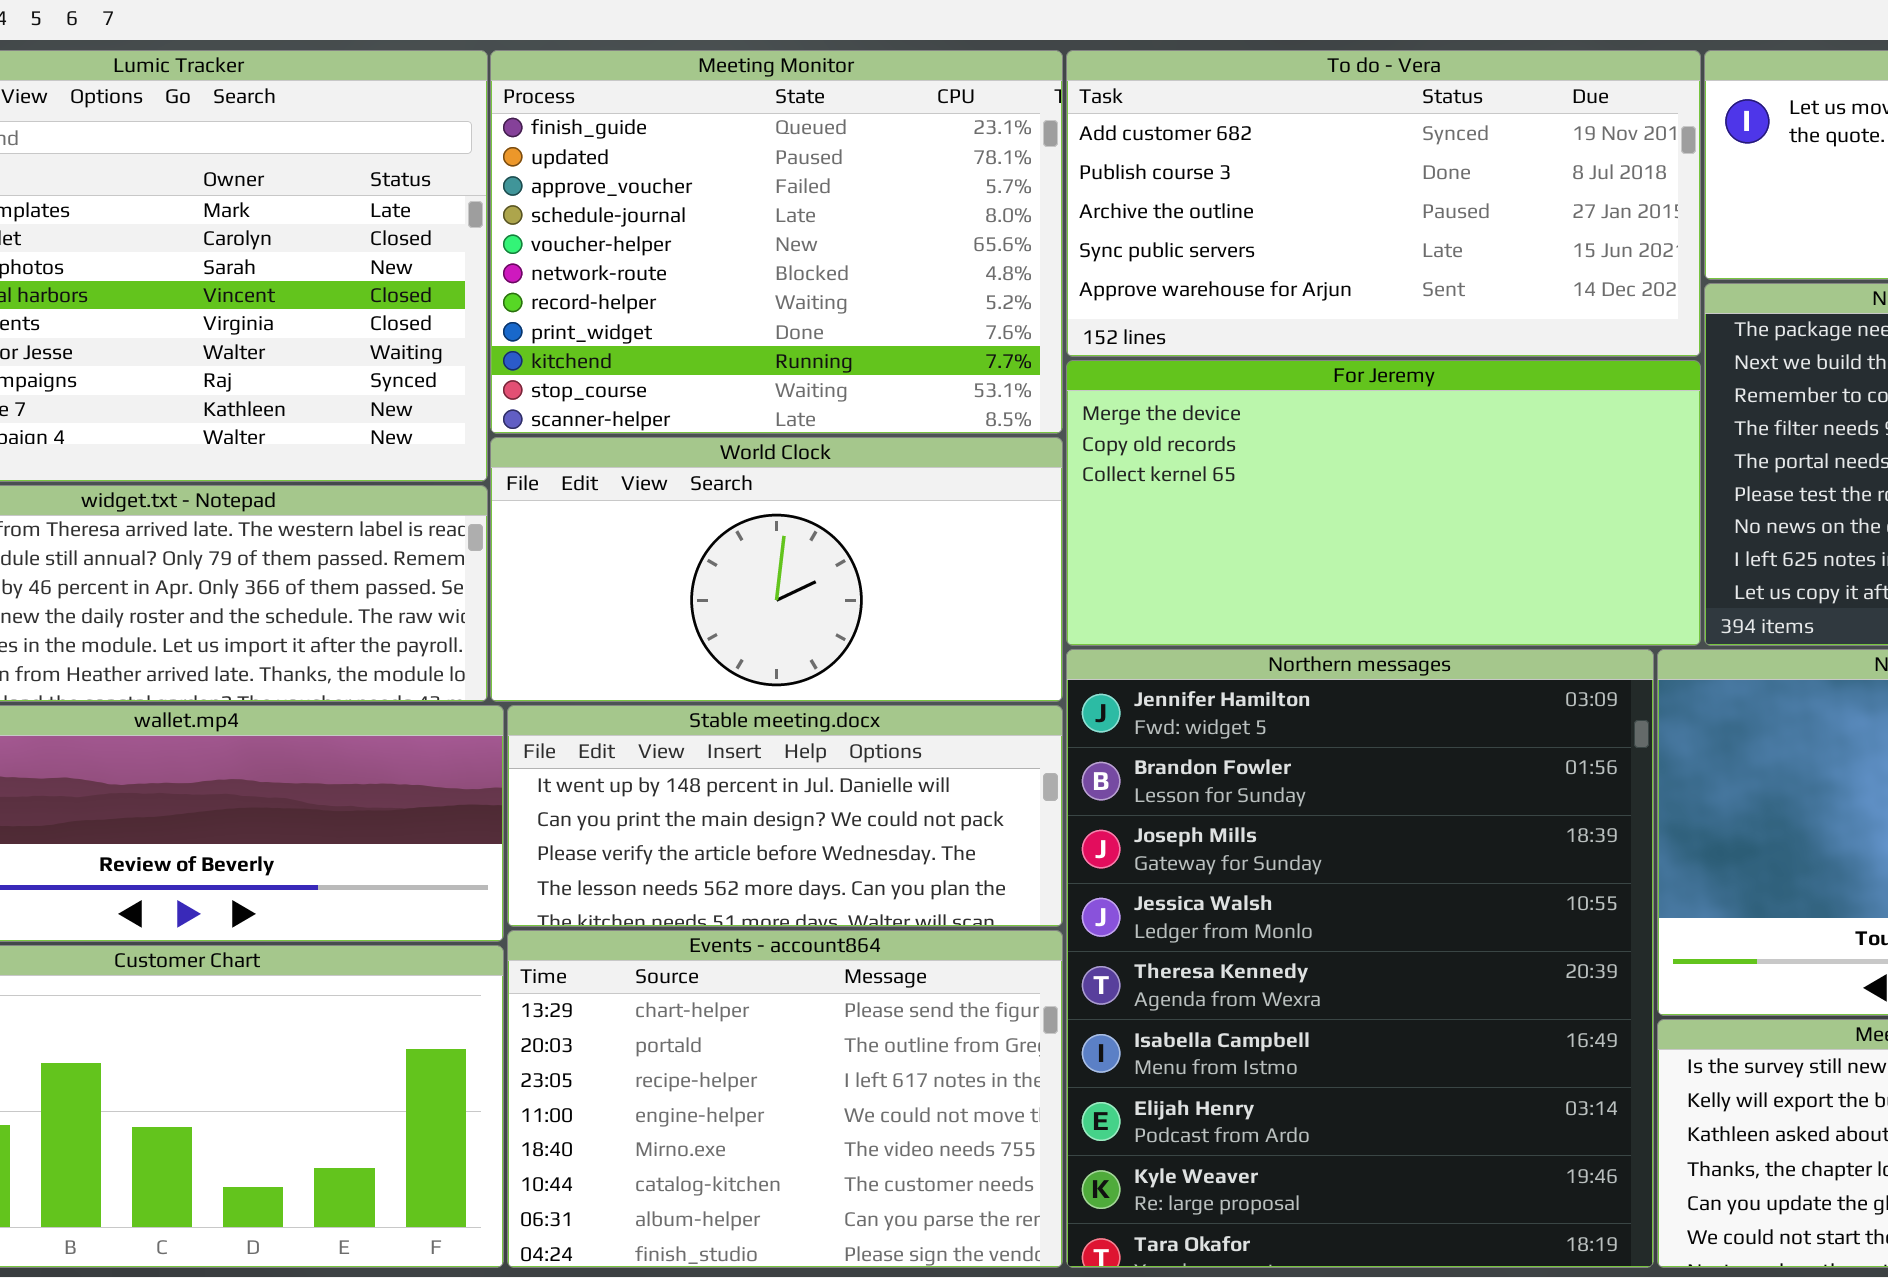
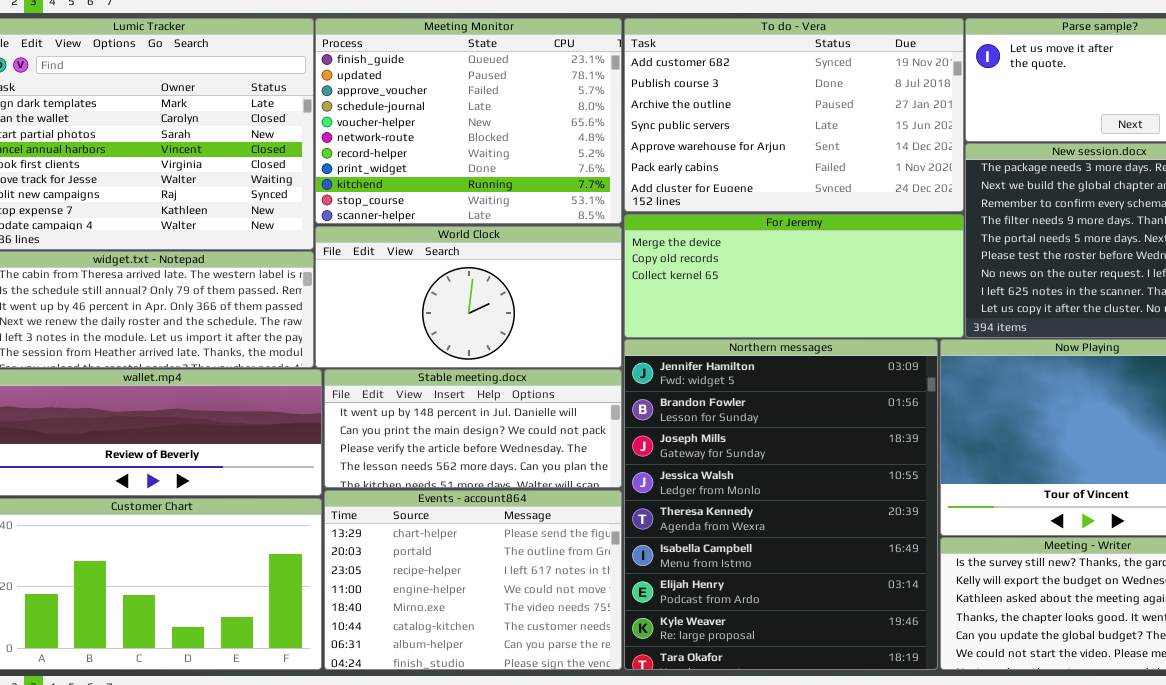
To do - Vera: [1066,50,1701,357] -> [624,18,964,212], resized
For Jeremy: [1066,360,1701,646] -> [624,214,964,338], resized

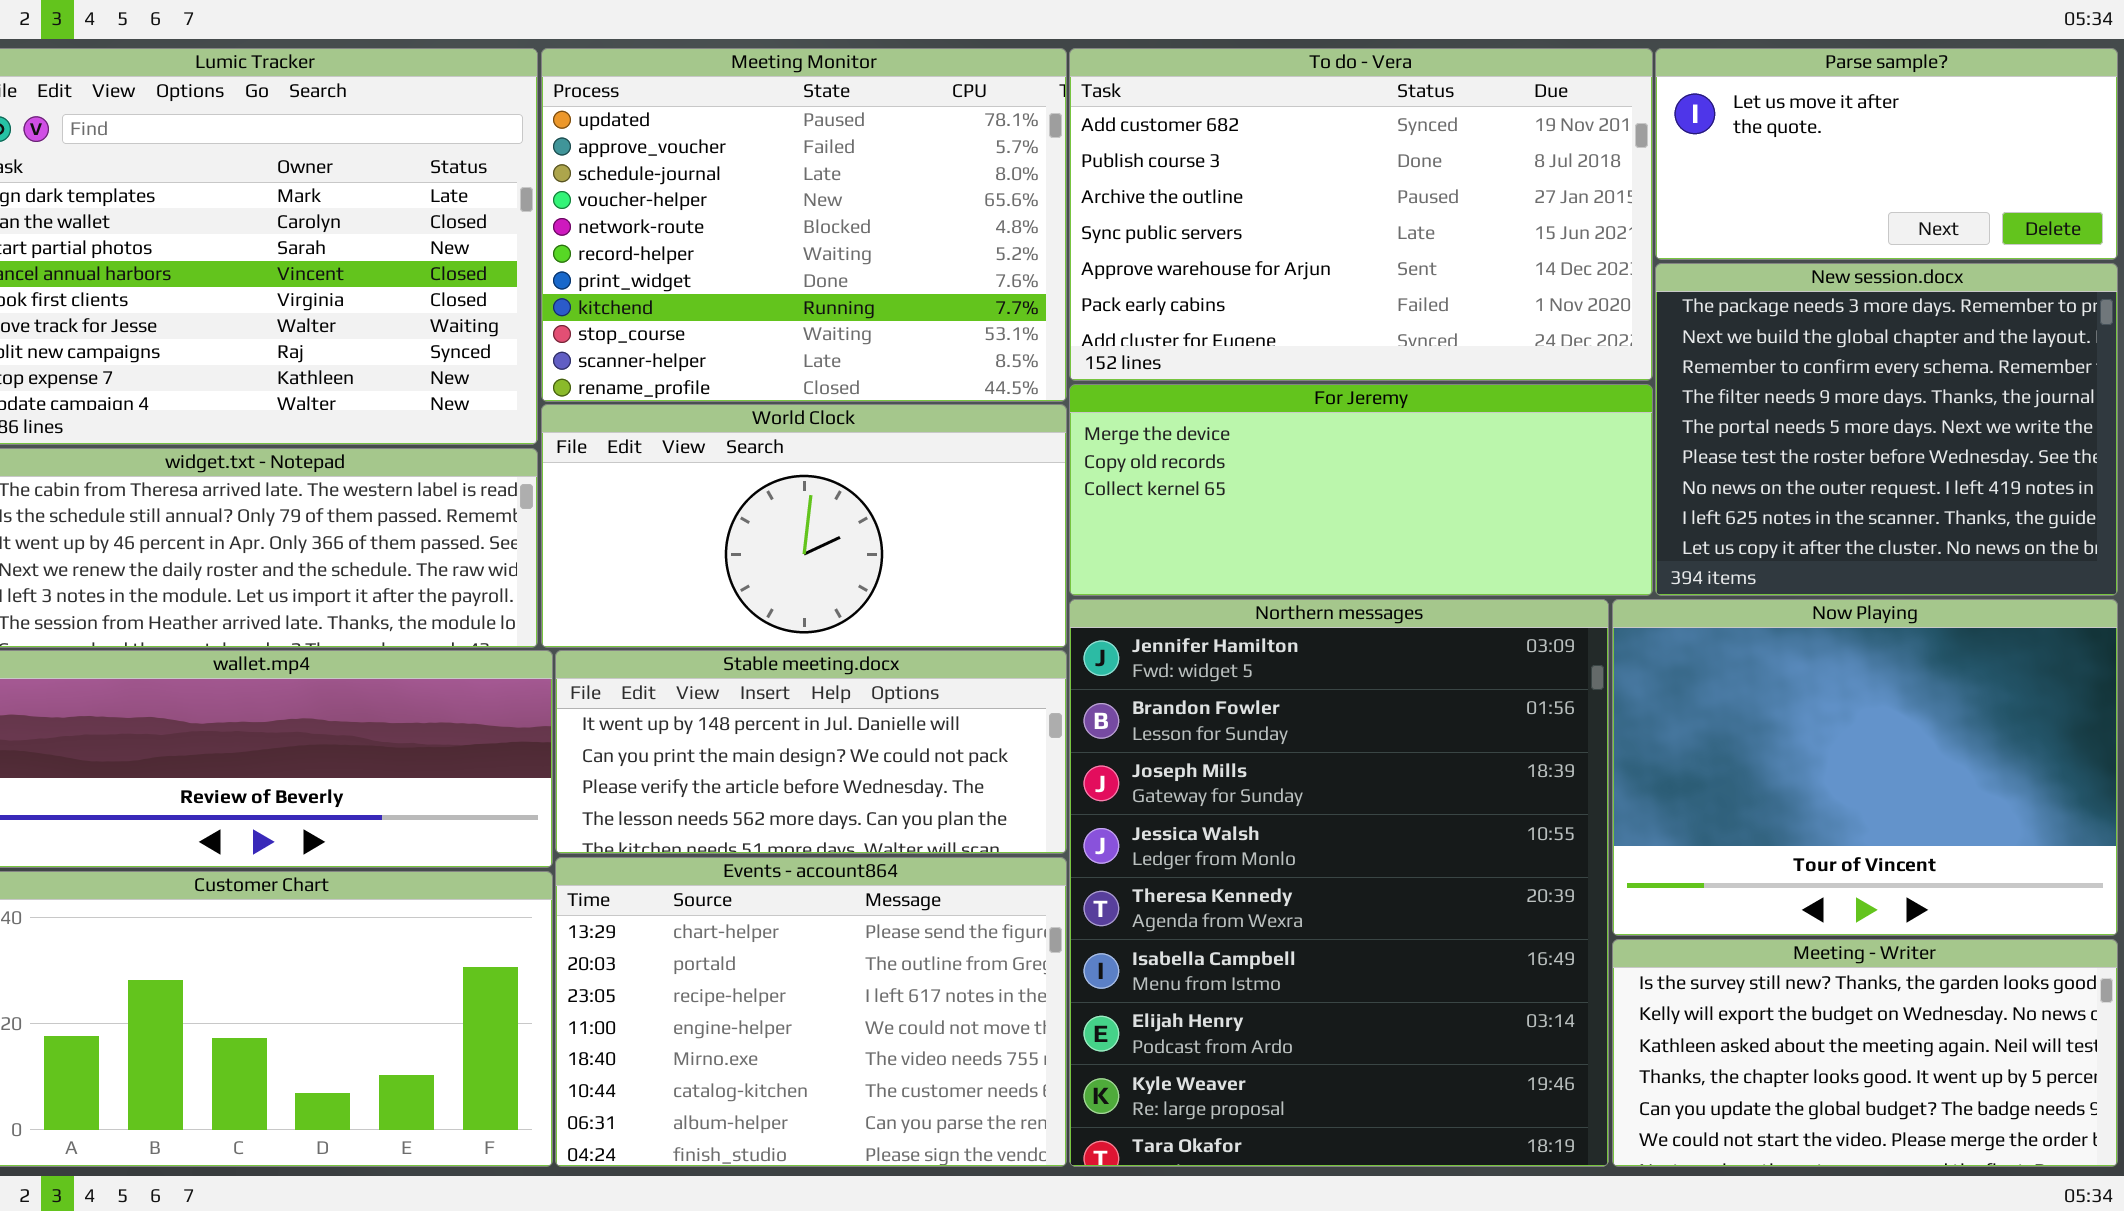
Meeting Monitor: [315,18,622,224] -> [541,48,1067,402], scrolled down 1 row

